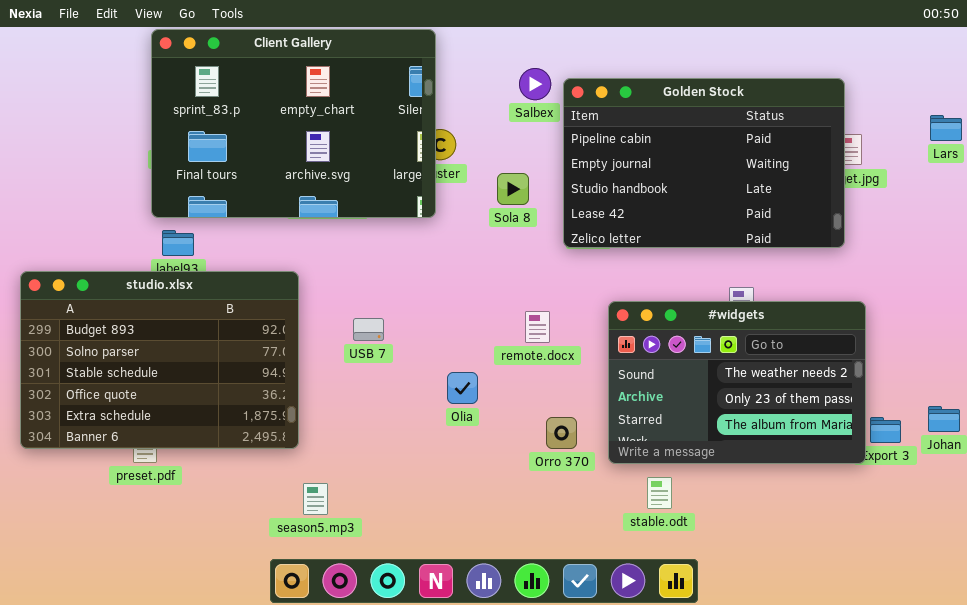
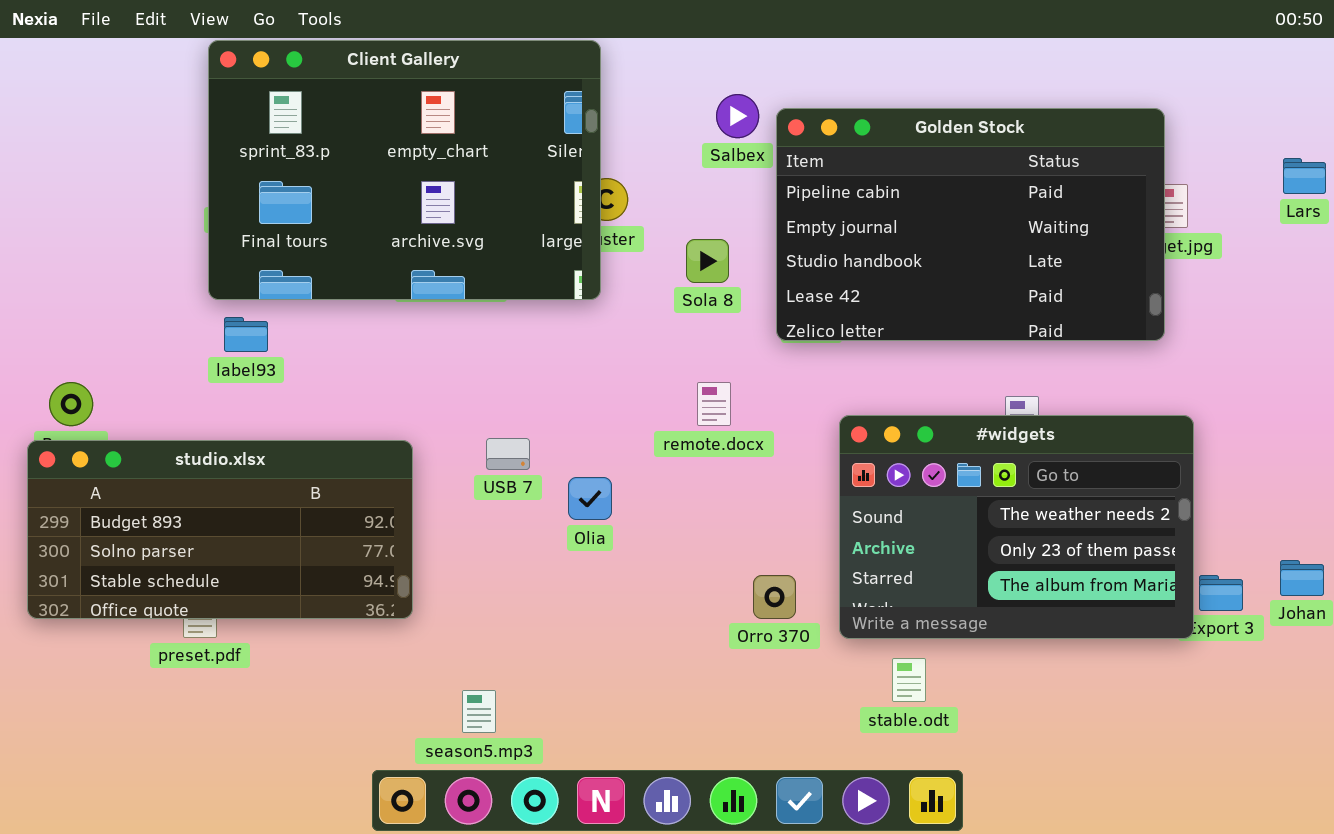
studio.xlsx: [20,271,299,449] -> [27,440,413,619], resized
remote.docx: [525,311,550,343] -> [697,382,731,426], moved
Olia: [447,372,478,404] -> [568,477,612,520], moved
season5.mp3: [303,483,328,515] -> [462,690,496,733], moved

